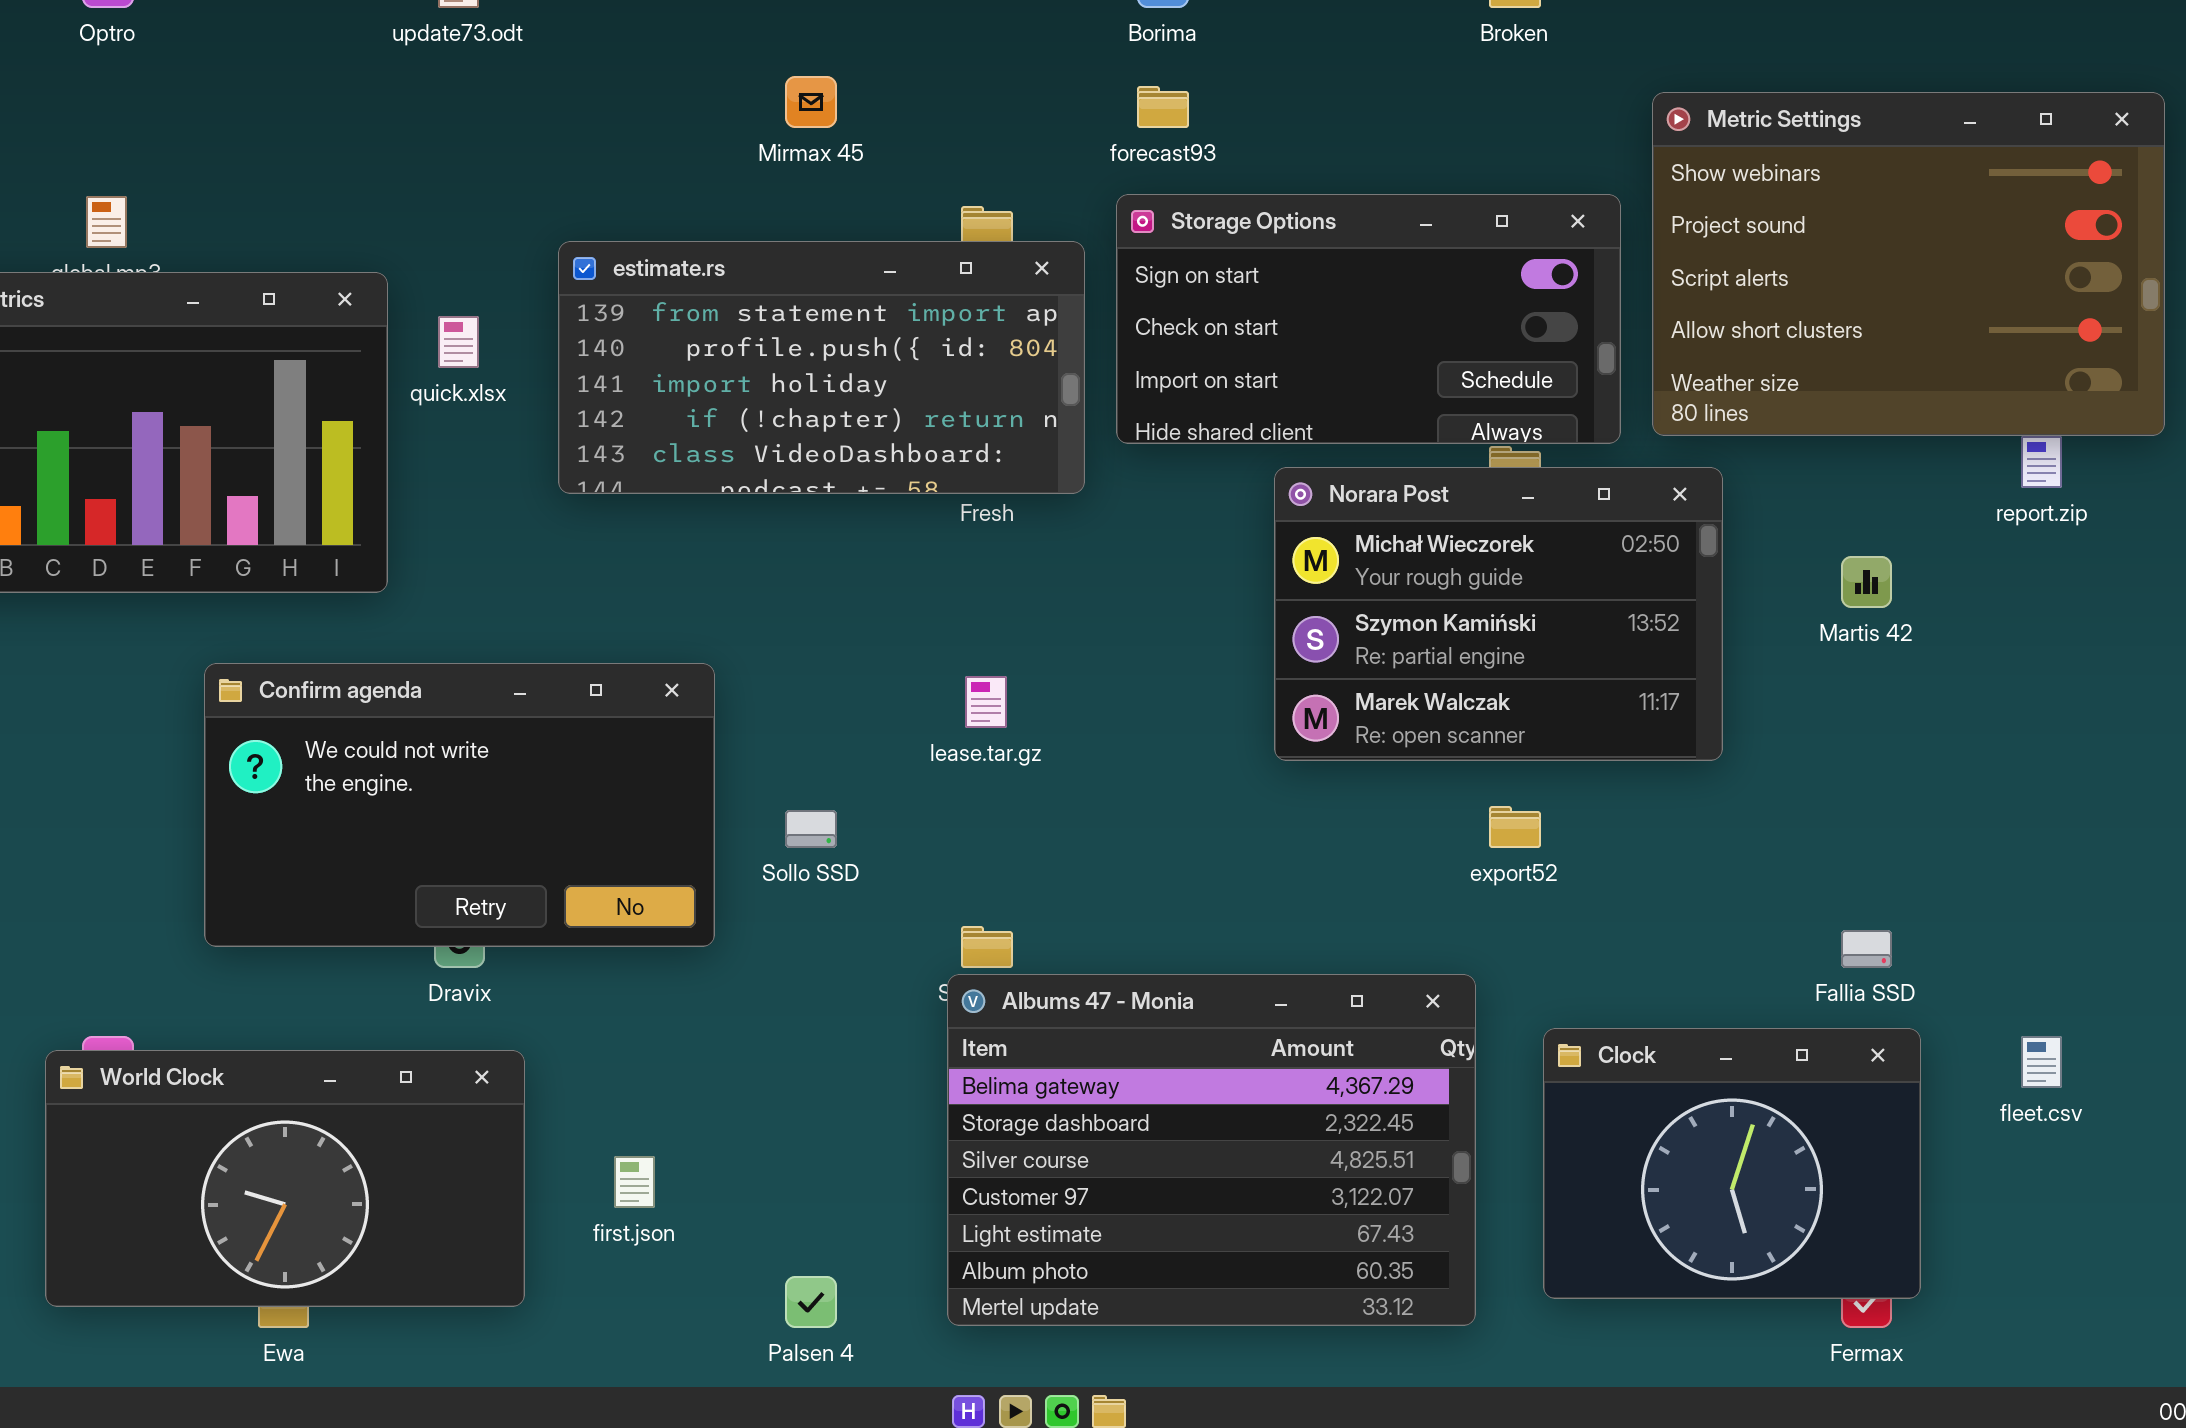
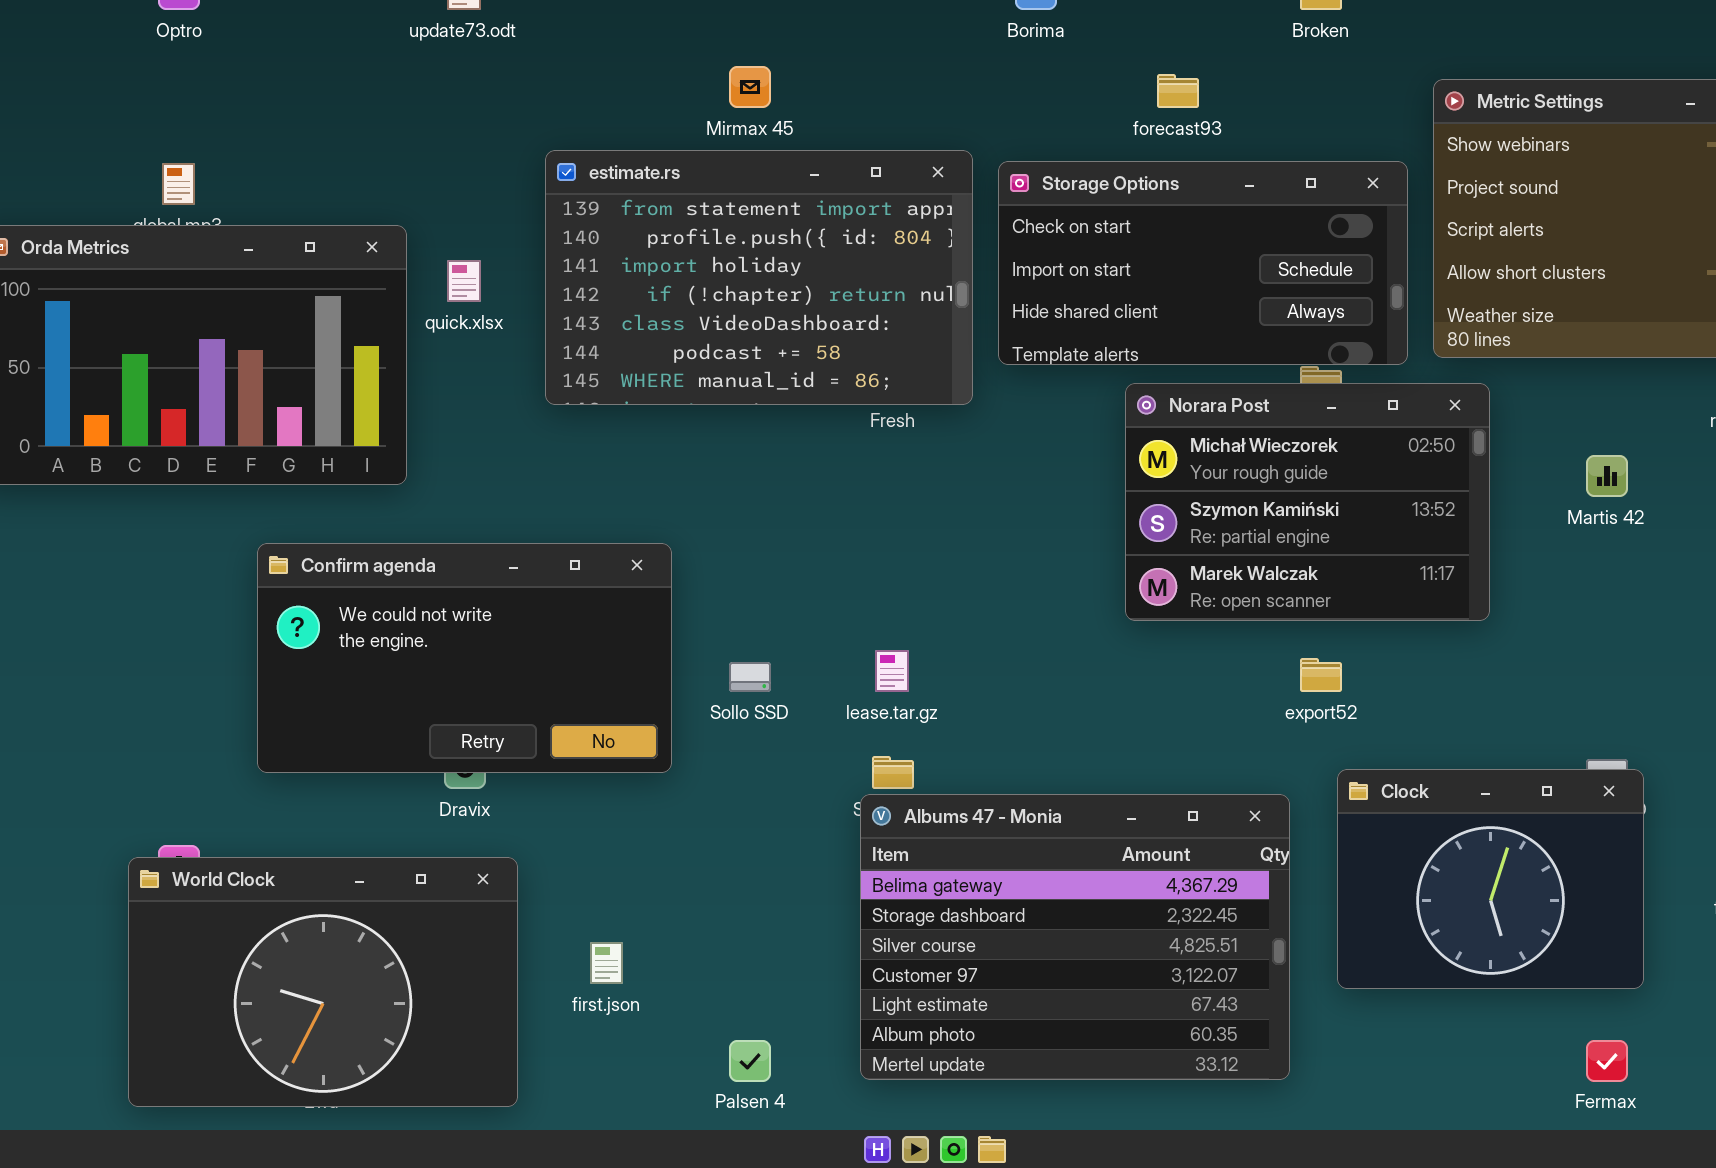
forecast93: [1137,86,1189,128] -> [1157,74,1199,108], moved
Storage Options: [1116,194,1621,444] -> [998,161,1408,365], scrolled down 1 row
estimate.rs: [558,241,1085,494] -> [545,150,973,405], resized
lease.tar.gz: [965,676,1007,728] -> [875,650,909,692], moved
Clock: [1543,1028,1921,1299] -> [1337,769,1644,989], moved
World Clock: [45,1050,525,1307] -> [128,857,518,1107], resized

